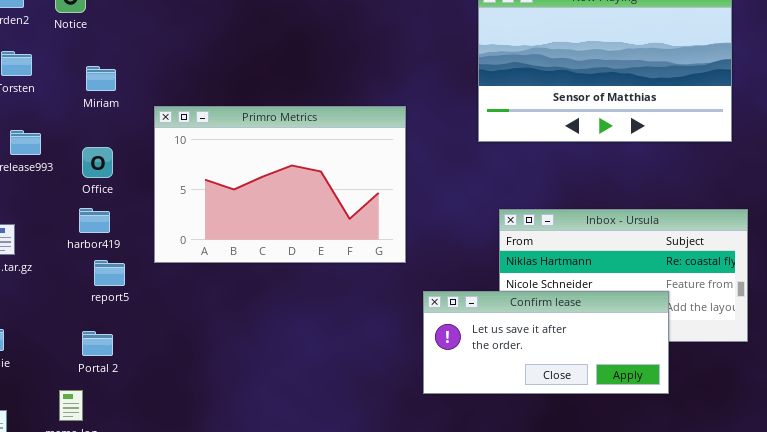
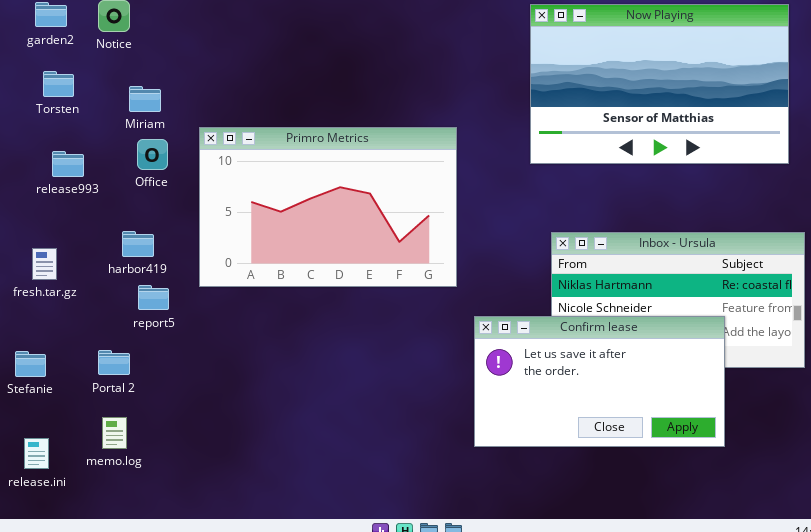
Office: [82,147,113,178] -> [137,139,168,170], moved
Confirm lease: [423,291,669,394] -> [474,316,725,447], resized
Portal 2: [82,331,113,356] -> [98,350,130,375], moved

